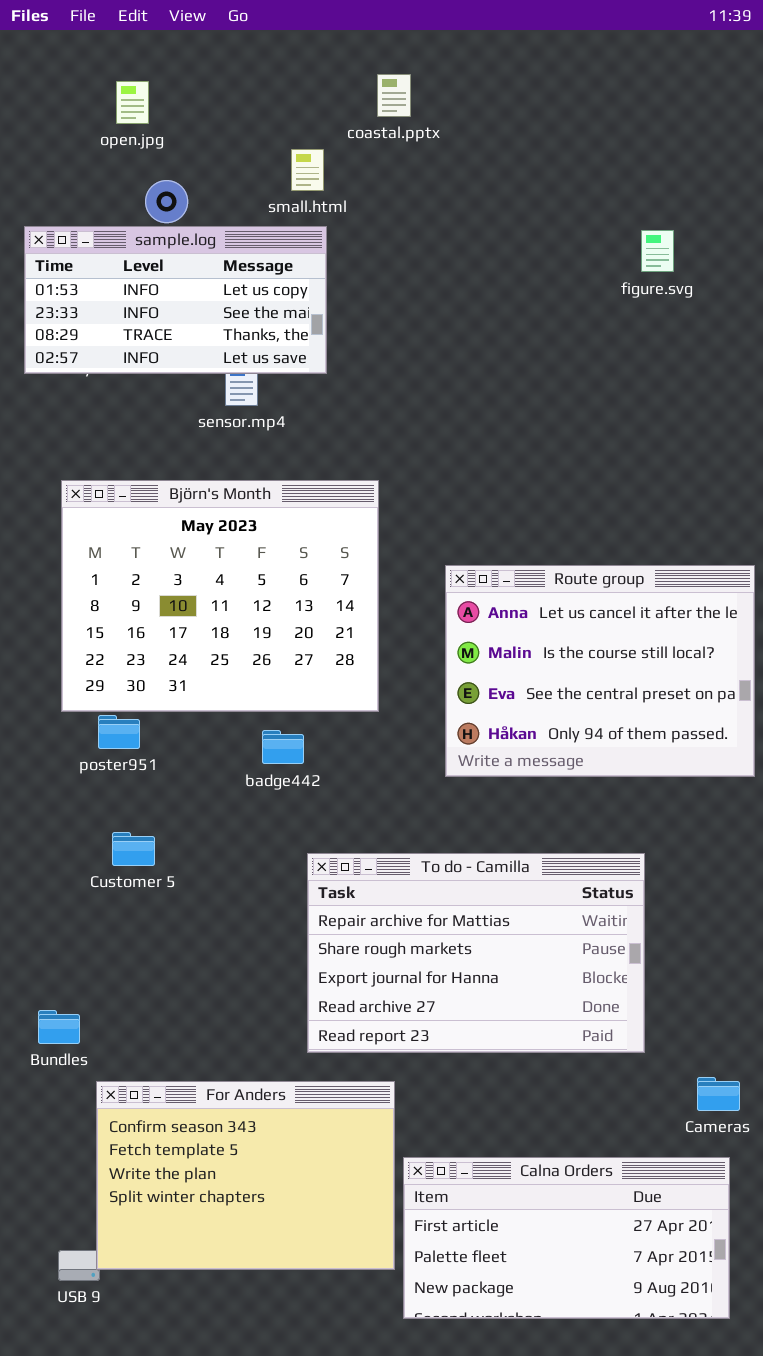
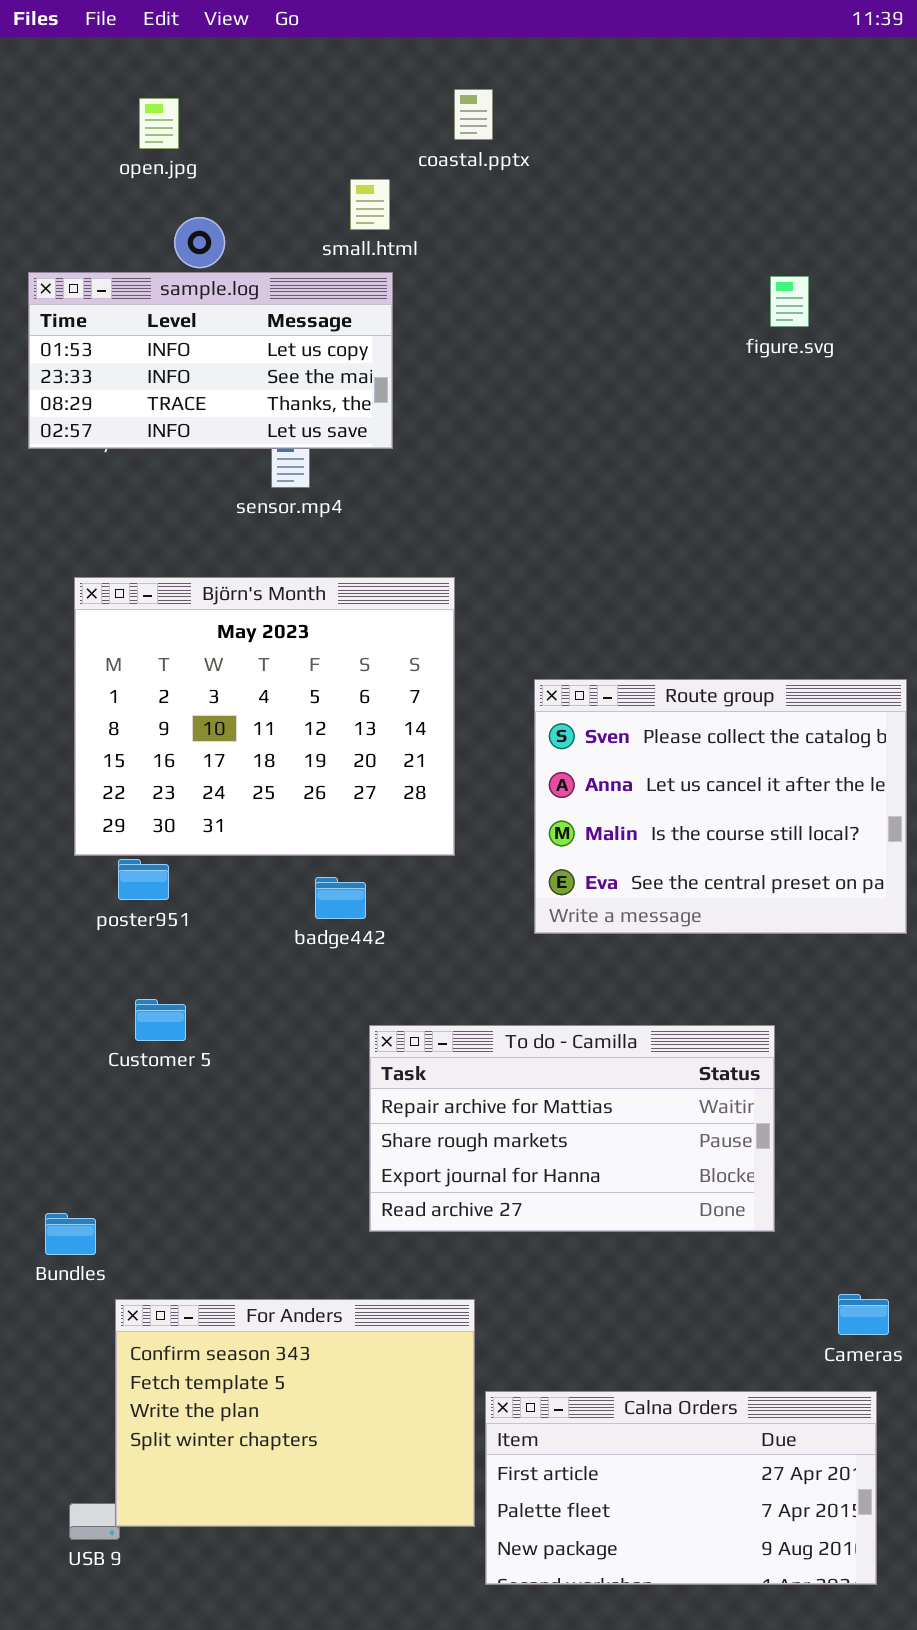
Route group: [445,565,755,777] -> [534,679,907,934], scrolled up 1 row
To do - Camilla: [307,853,645,1053] -> [369,1025,775,1232], resized

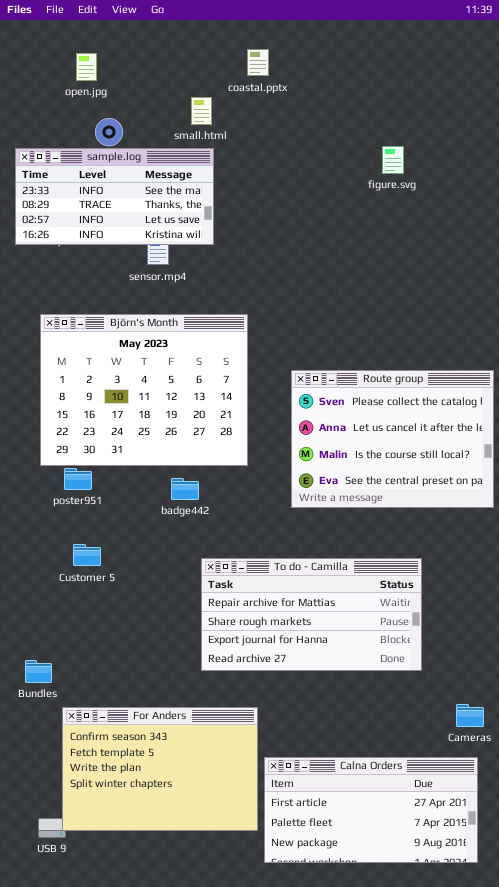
sample.log: [28,272,393,449] -> [15,148,214,245], scrolled down 1 row
figure.svg: [770,276,809,327] -> [382,146,404,174], moved

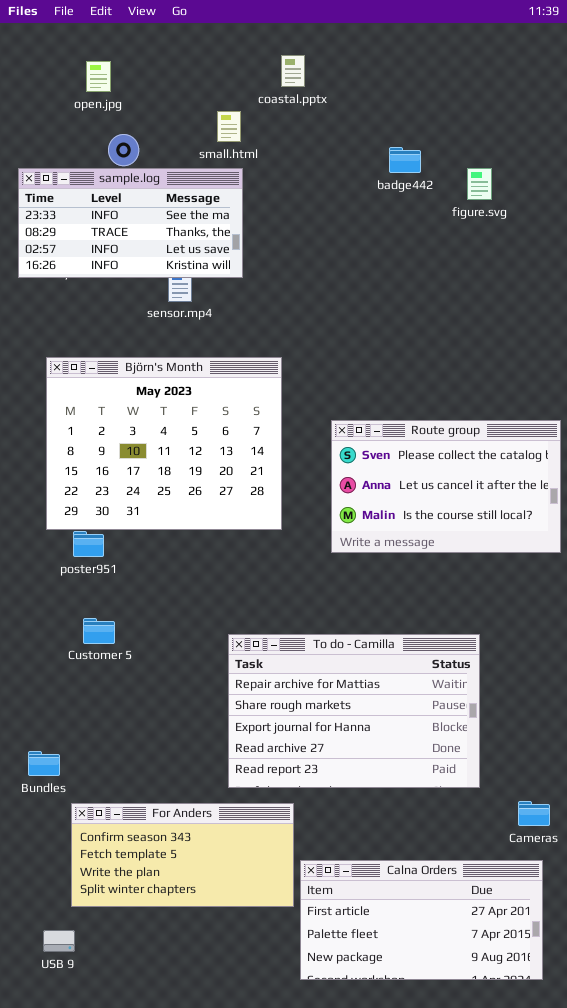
figure.svg: [382,146,404,174] -> [467,168,492,200], moved
Route group: [291,370,494,508] -> [331,420,561,553], resized
badge442: [171,478,199,500] -> [389,147,421,173], moved
To do - Camilla: [201,558,422,671] -> [228,634,480,788], resized
For Anders: [62,707,258,831] -> [71,803,294,907], resized

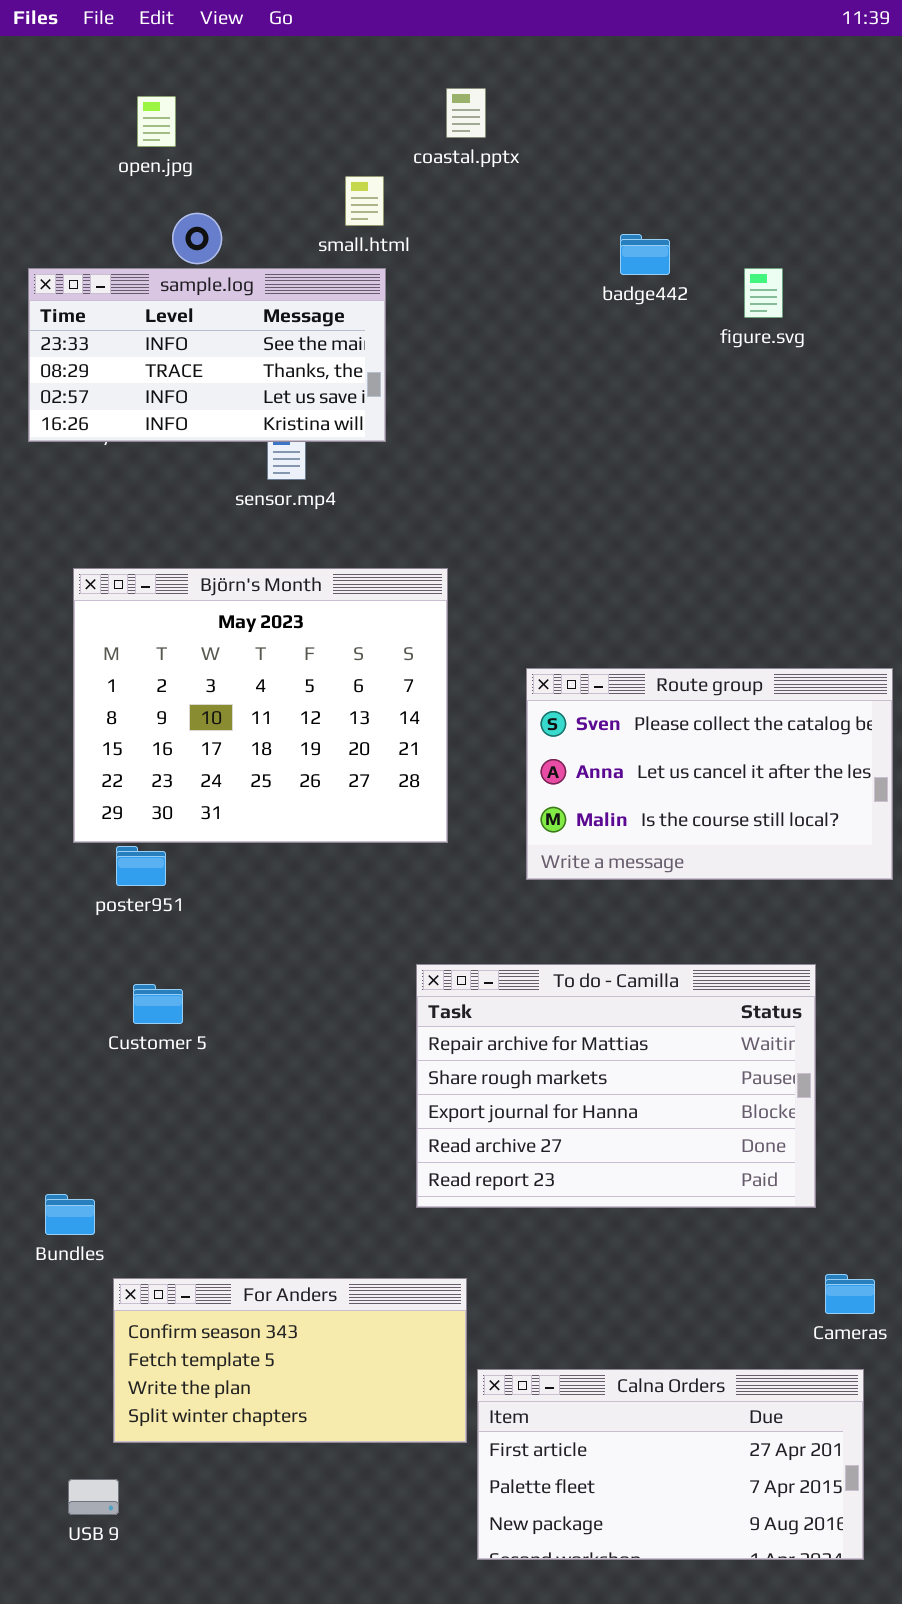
To do - Camilla: [228,634,480,788] -> [416,964,816,1208], moved

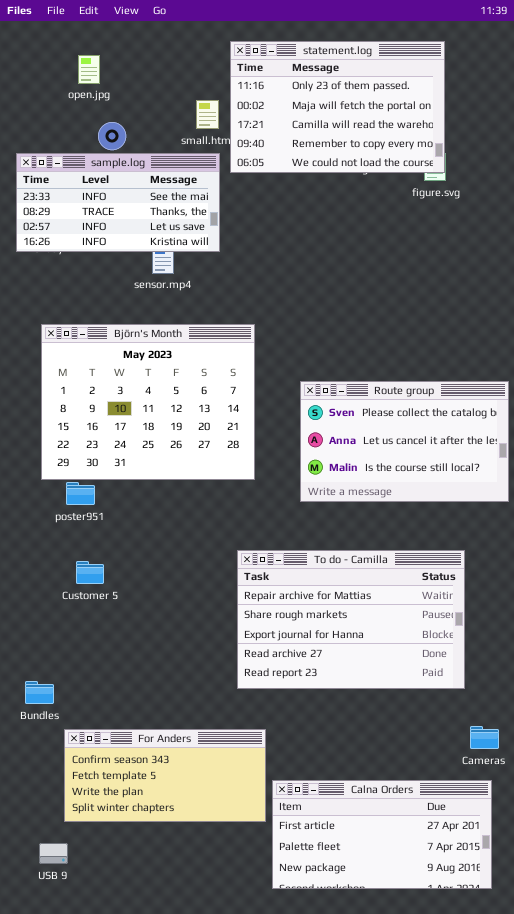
statement.log: none -> [230,41,445,173], opened

